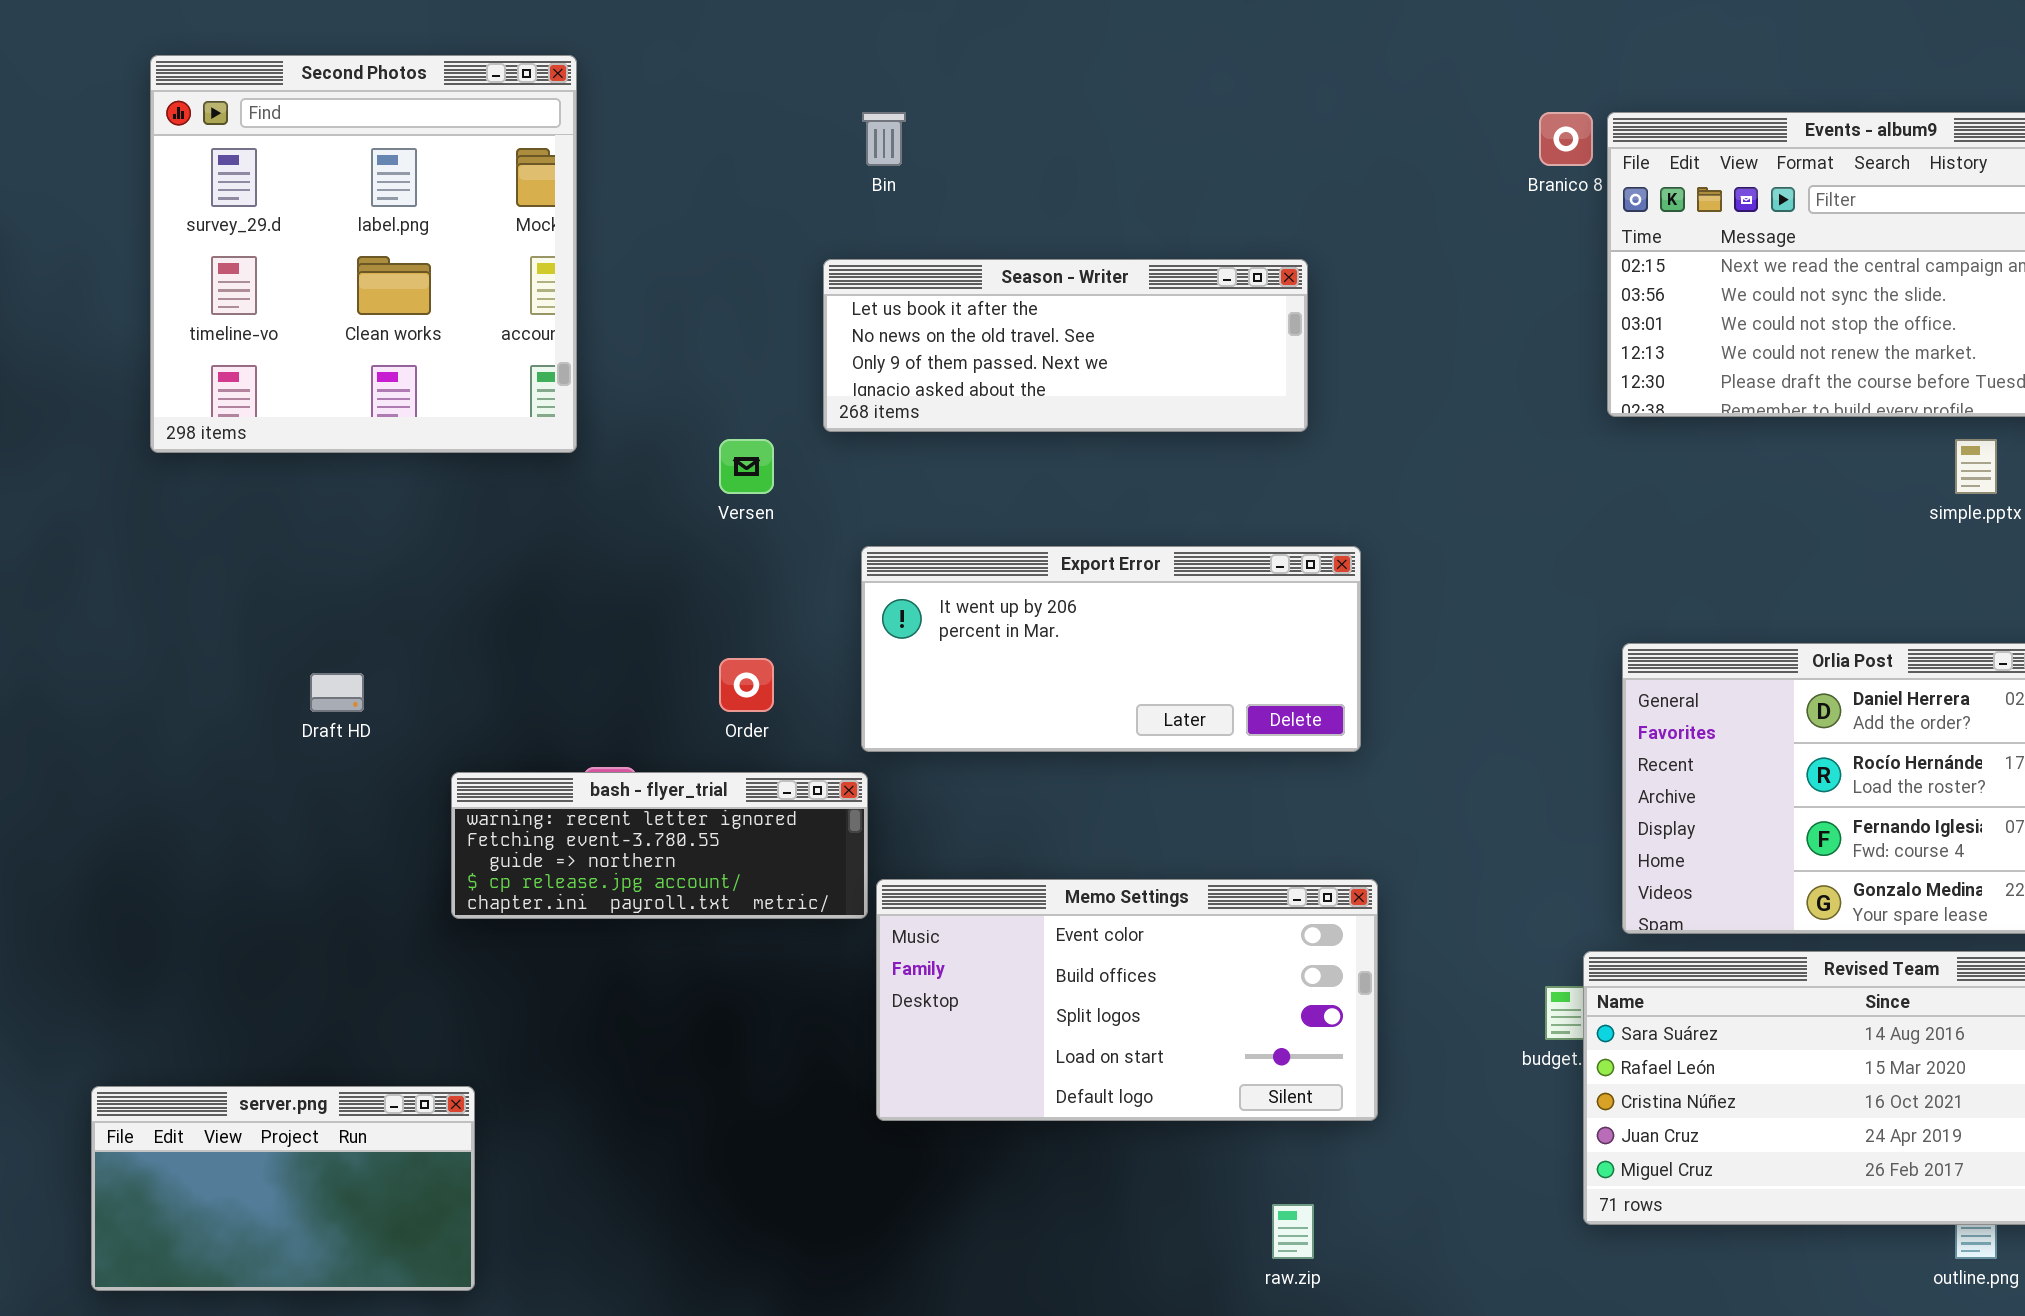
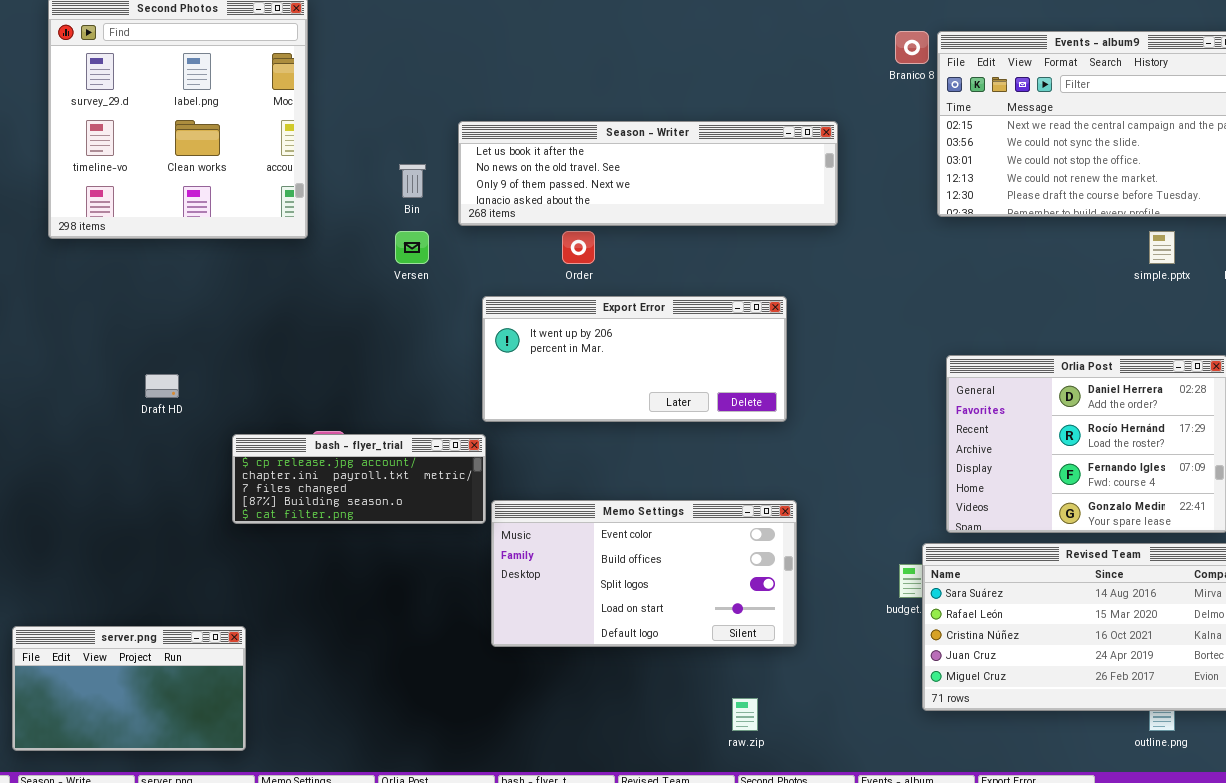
Bin: [862,112,906,166] -> [399,164,426,198], moved
Season - Writer: [823,259,1308,432] -> [458,121,838,226], resized
Order: [719,658,774,712] -> [562,231,595,264], moved
bash - flyer_trial: [451,772,868,919] -> [232,434,486,524], scrolled down 3 rows

